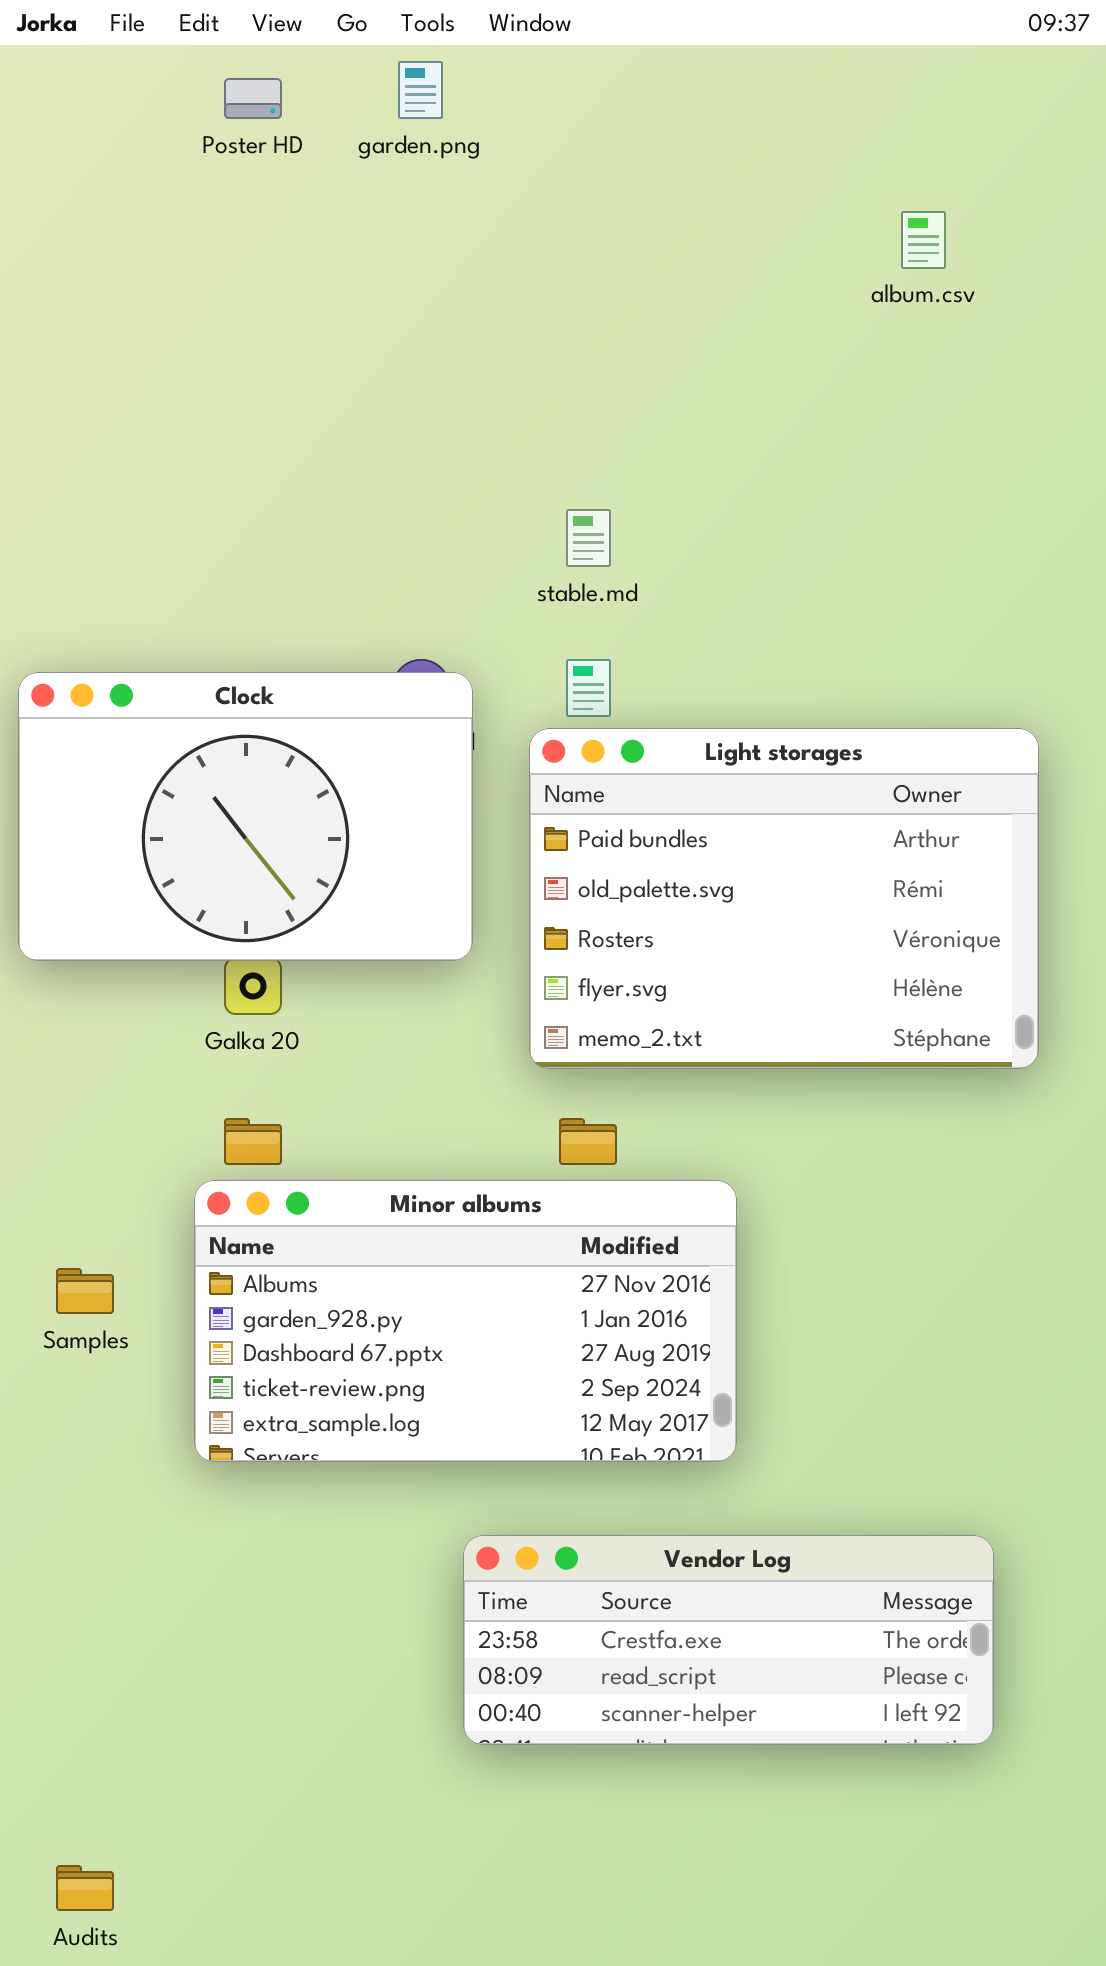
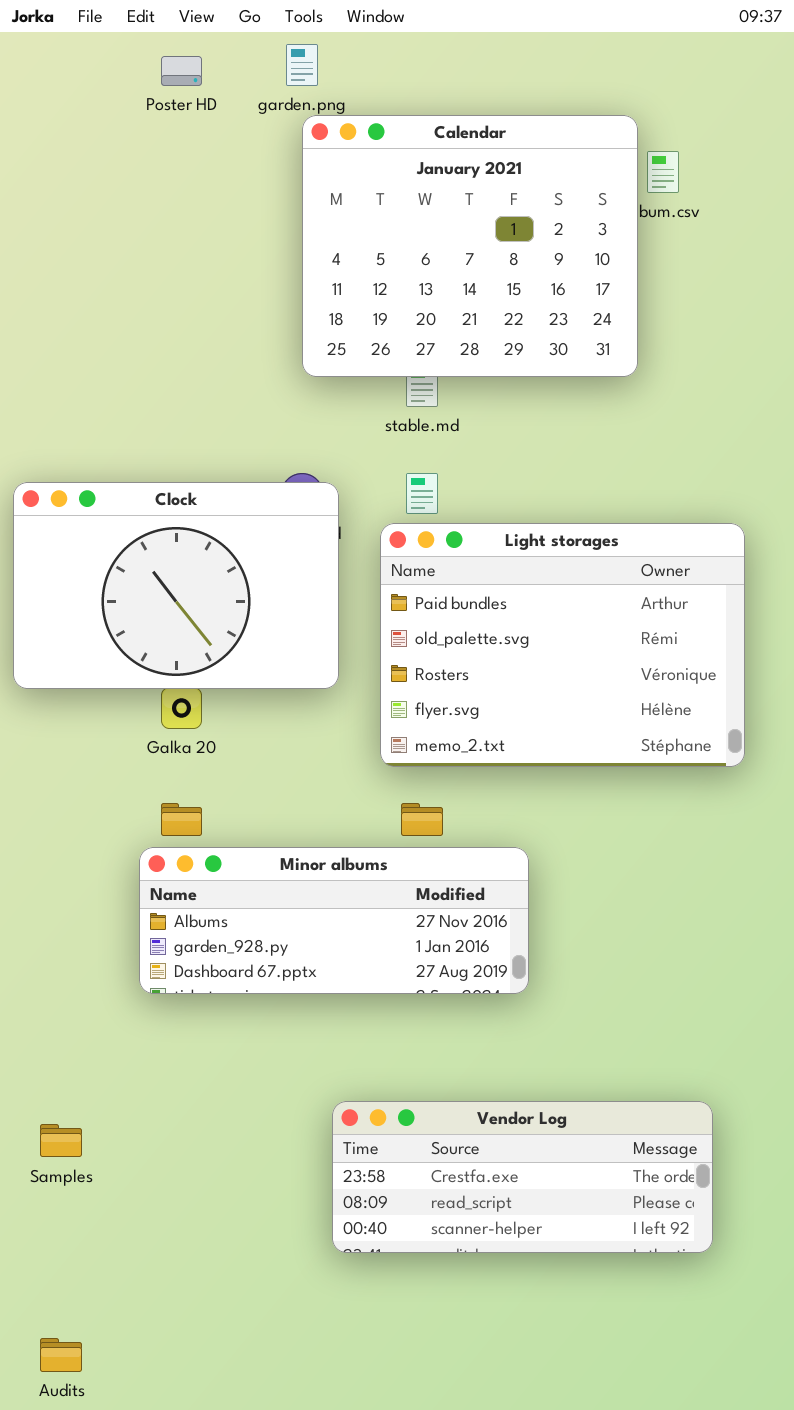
Calendar: none -> [302,115,638,377], opened
Minor albums: [194,1180,737,1462] -> [139,847,529,994], resized
Samples: [56,1268,114,1314] -> [40,1124,82,1157], moved

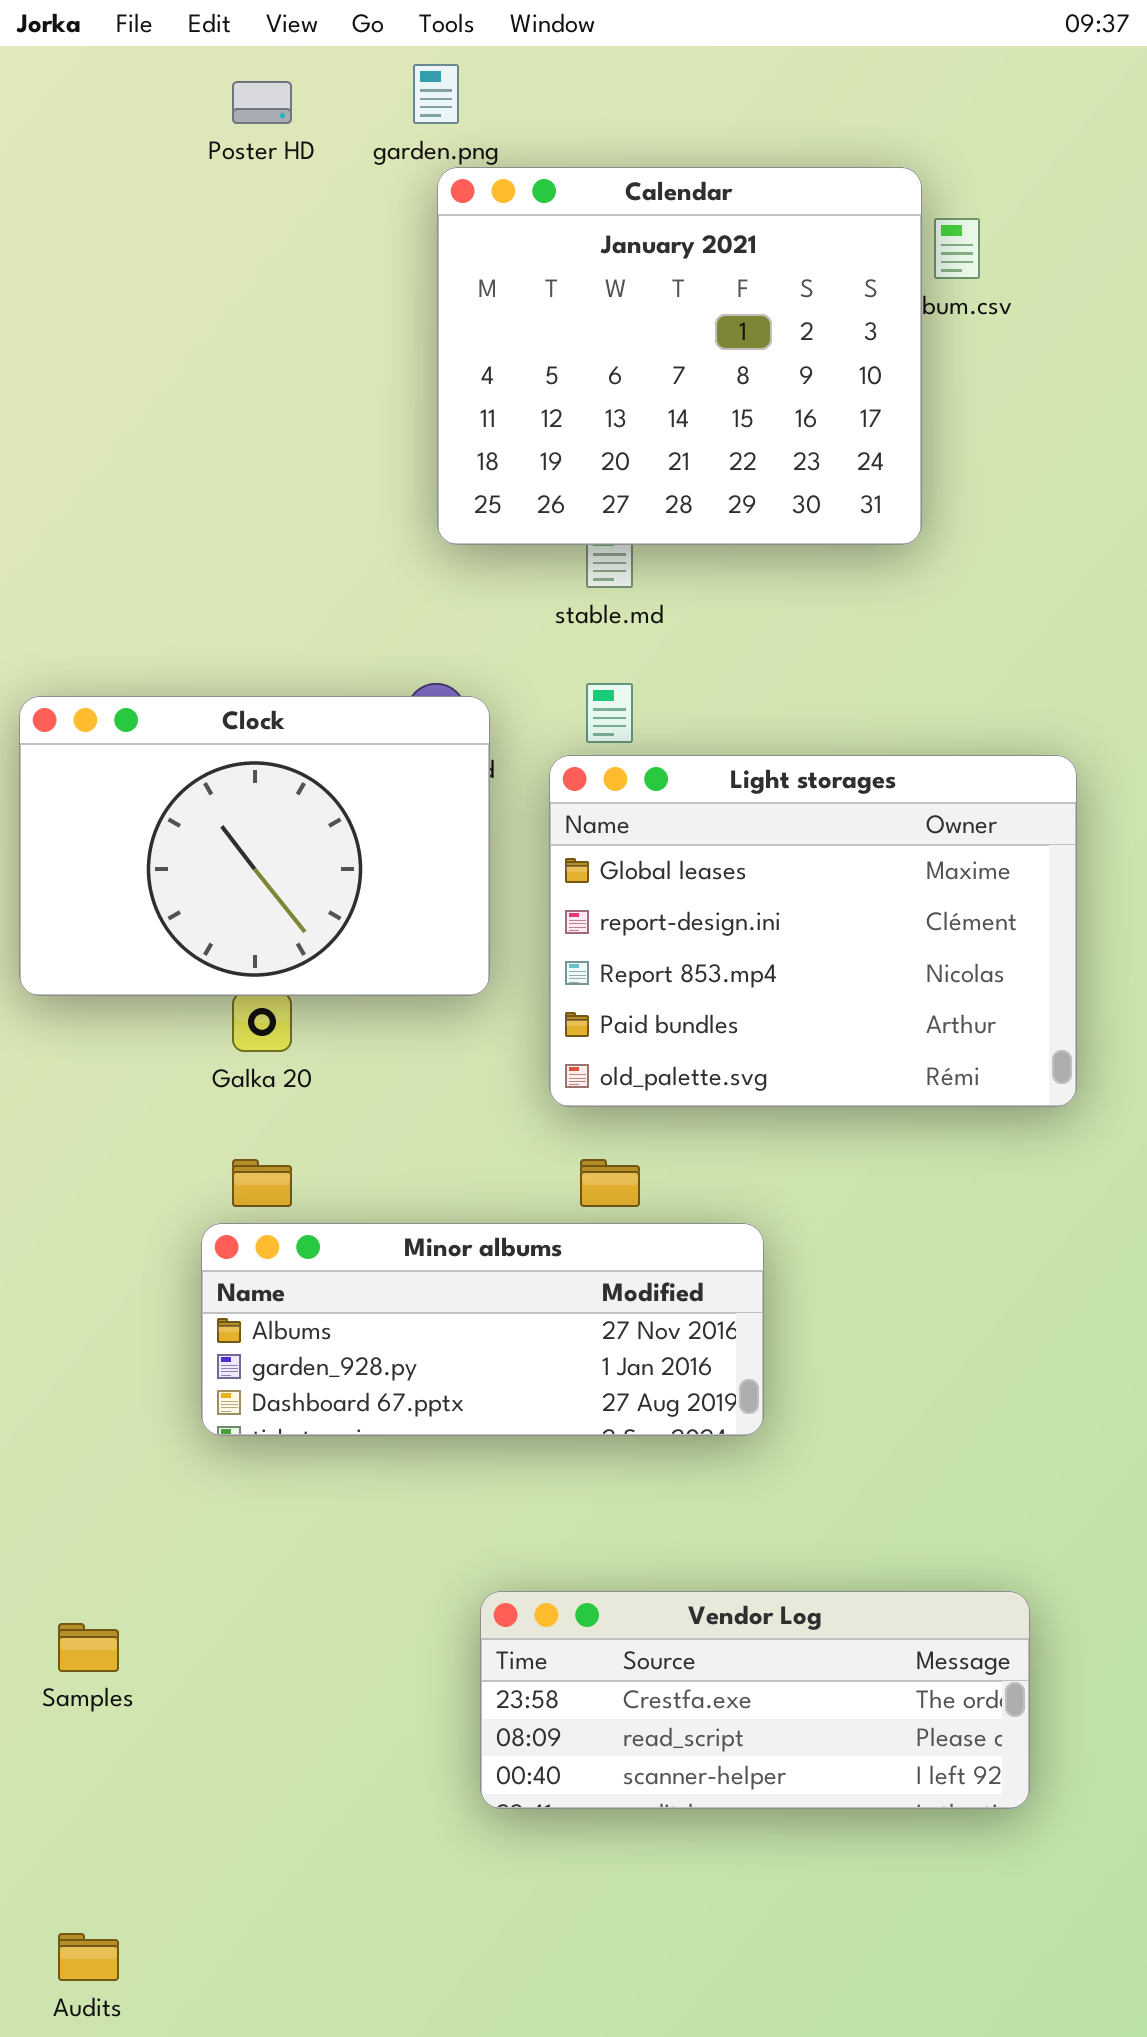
Light storages: [380,523,745,767] -> [549,755,1077,1107], scrolled up 3 rows

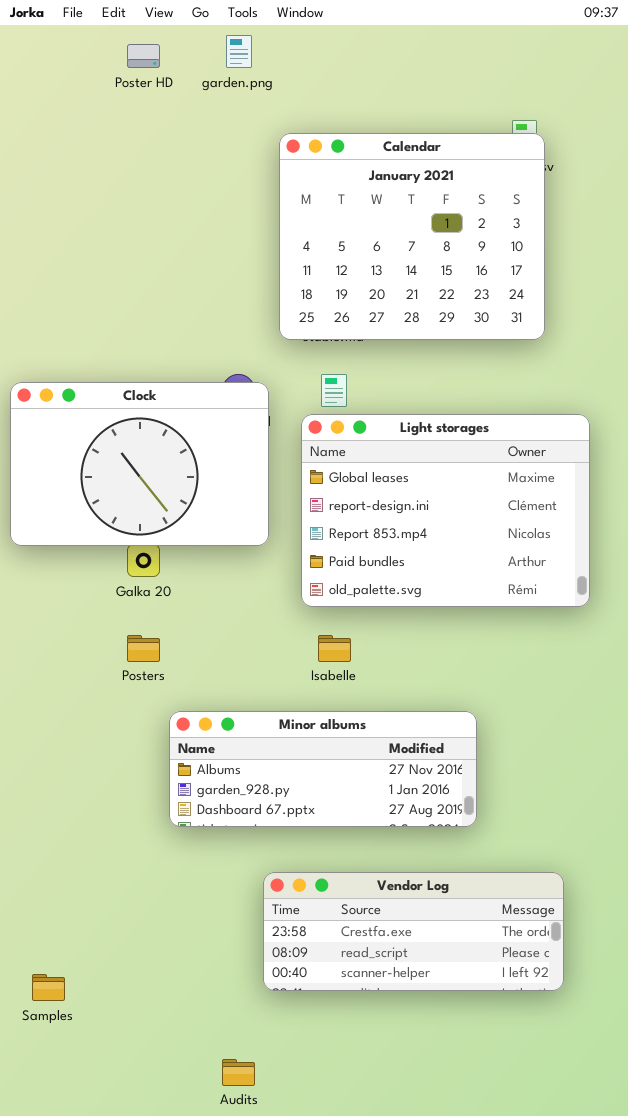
Calendar: [437,167,922,545] -> [279,133,545,340], moved
Minor albums: [201,1223,764,1436] -> [169,711,477,827], moved
Samples: [58,1623,119,1672] -> [32,974,65,1001], moved
Audits: [58,1933,119,1981] -> [222,1059,255,1086], moved

